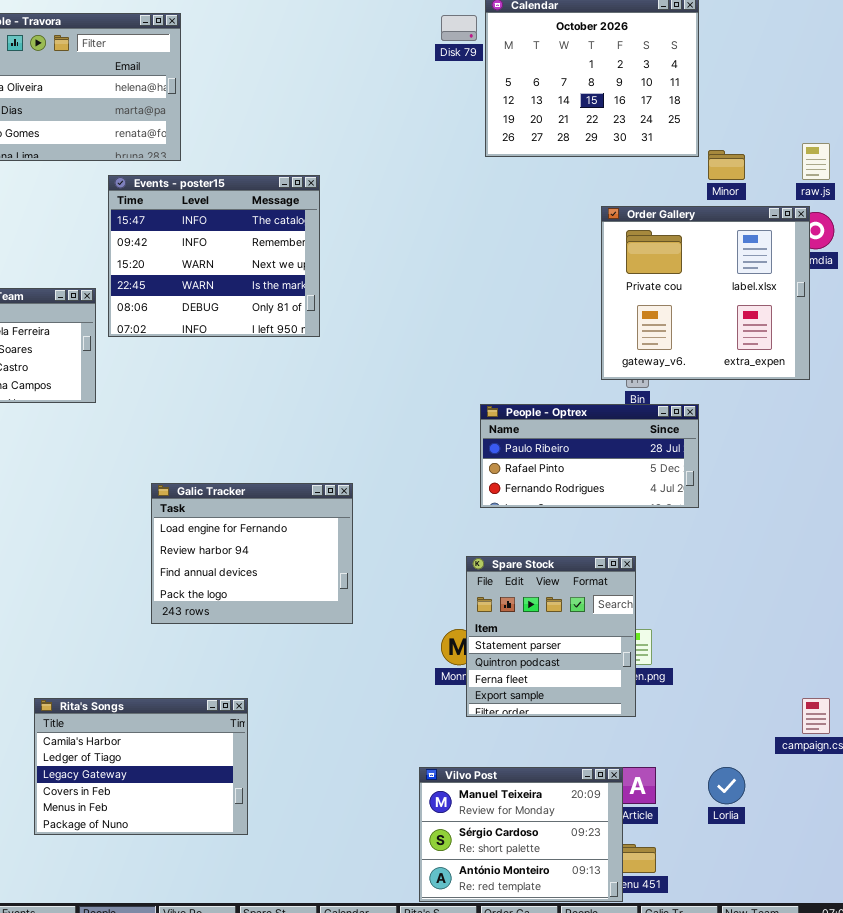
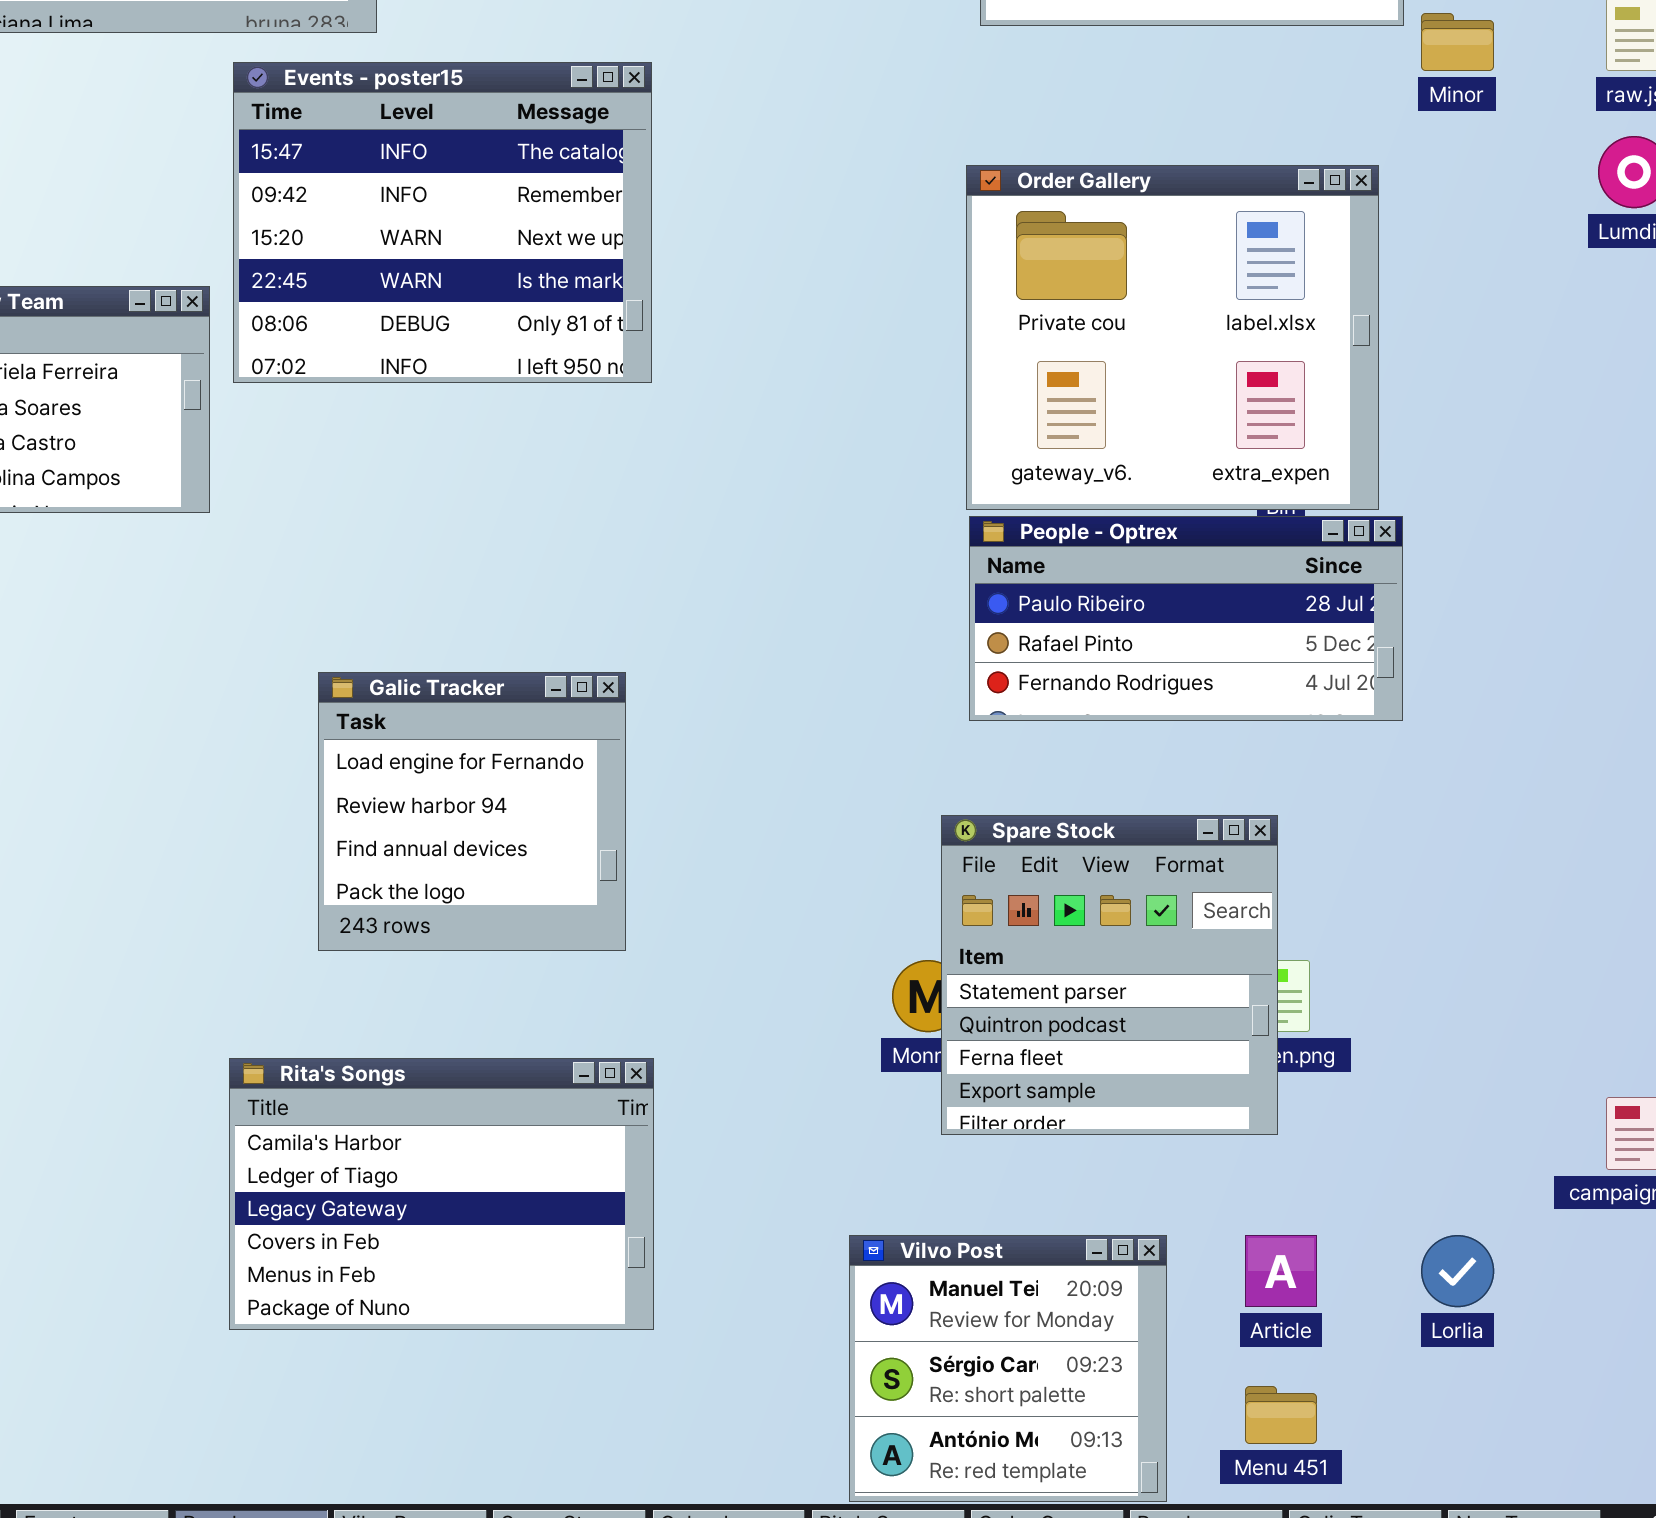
Order Gallery: [601,206,810,380] -> [966,165,1379,510], moved
Galic Tracker: [151,483,353,624] -> [318,672,626,951], resized
Rita's Songs: [34,698,248,835] -> [229,1058,654,1330], moved
Vilvo Post: [419,767,623,902] -> [849,1235,1167,1502], resized

